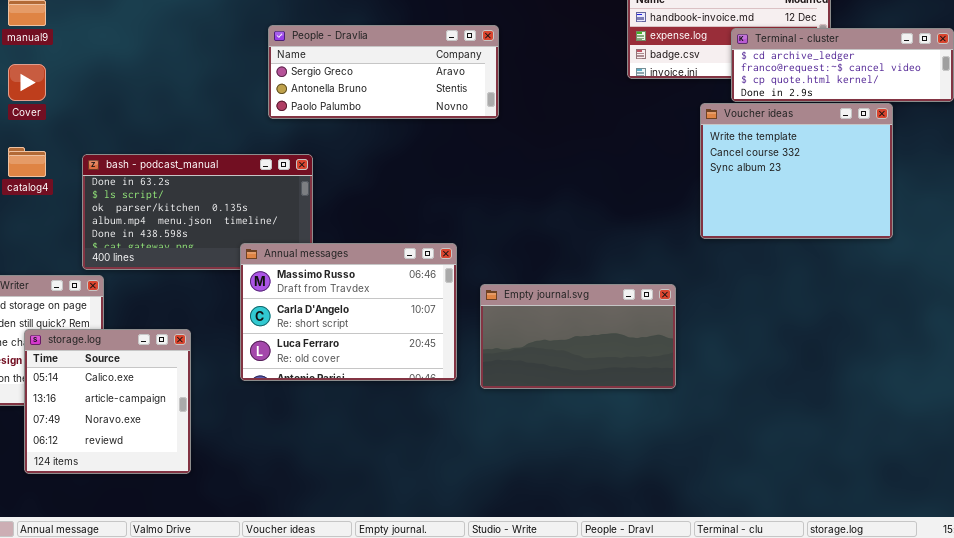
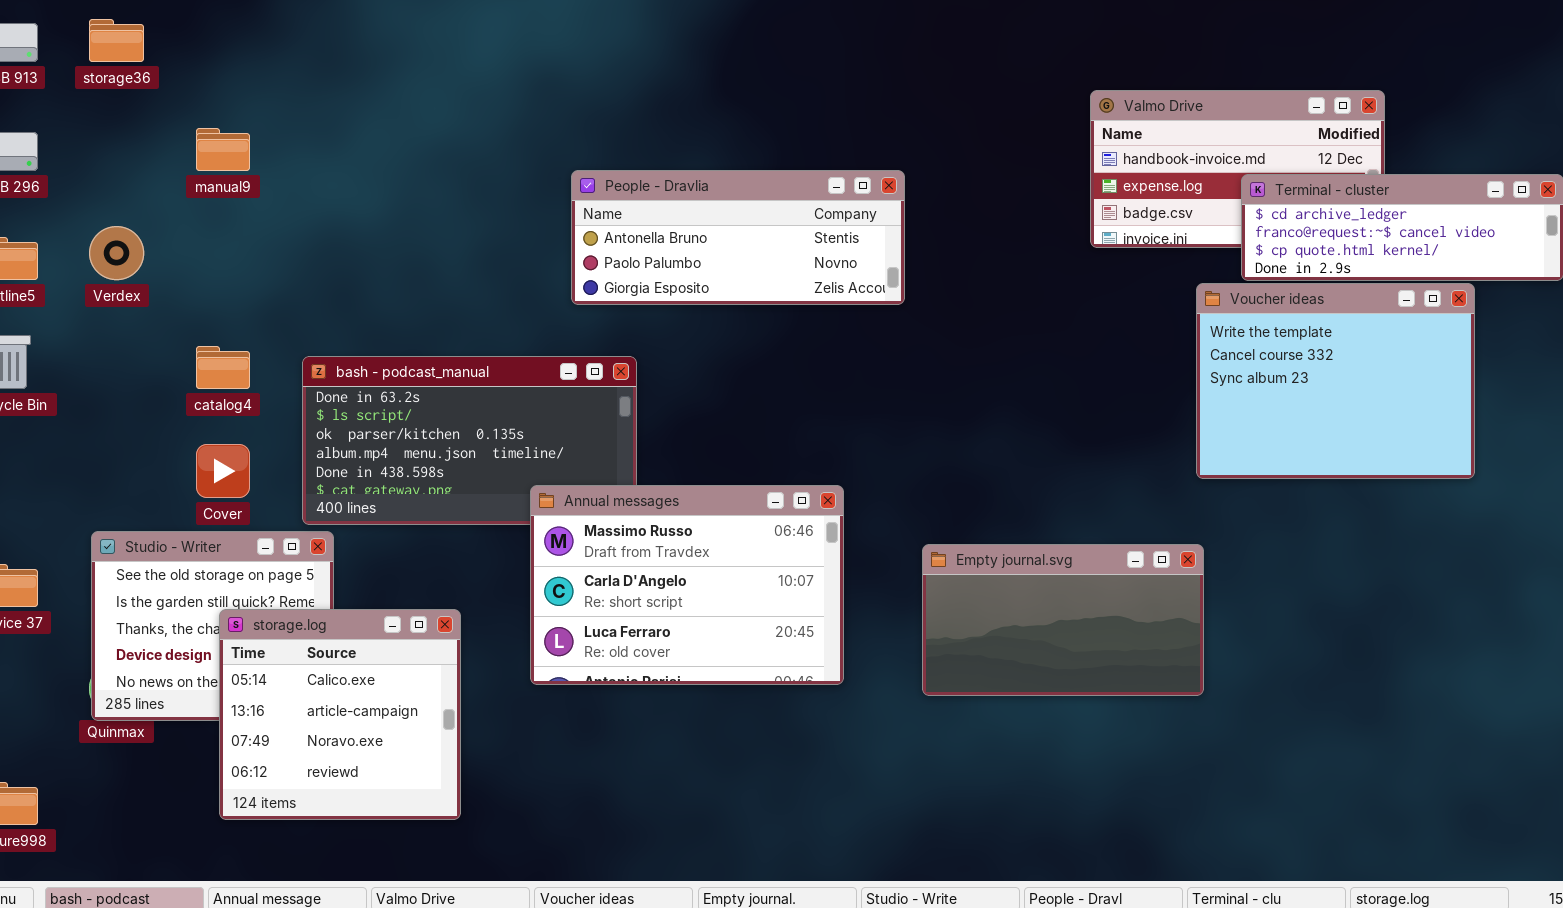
People - Dravlia: [268,25,499,119] -> [571,170,905,305], scrolled down 1 row
Cover: [8,64,46,101] -> [196,444,250,498], moved
Empty journal.svg: [480,284,676,389] -> [922,544,1204,696], moved

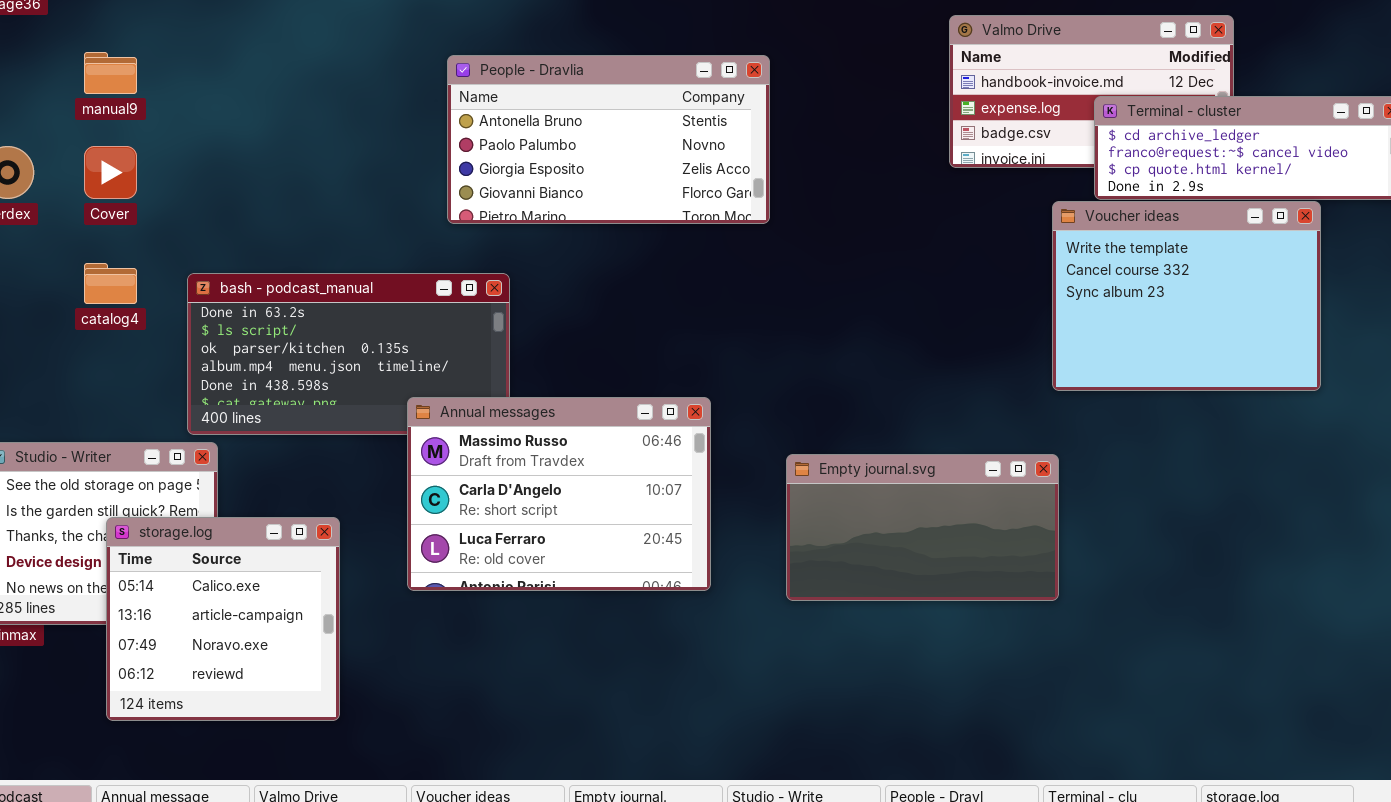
People - Dravlia: [571,170,905,305] -> [447,55,770,224], resized
Cover: [196,444,250,498] -> [84,146,137,199], moved

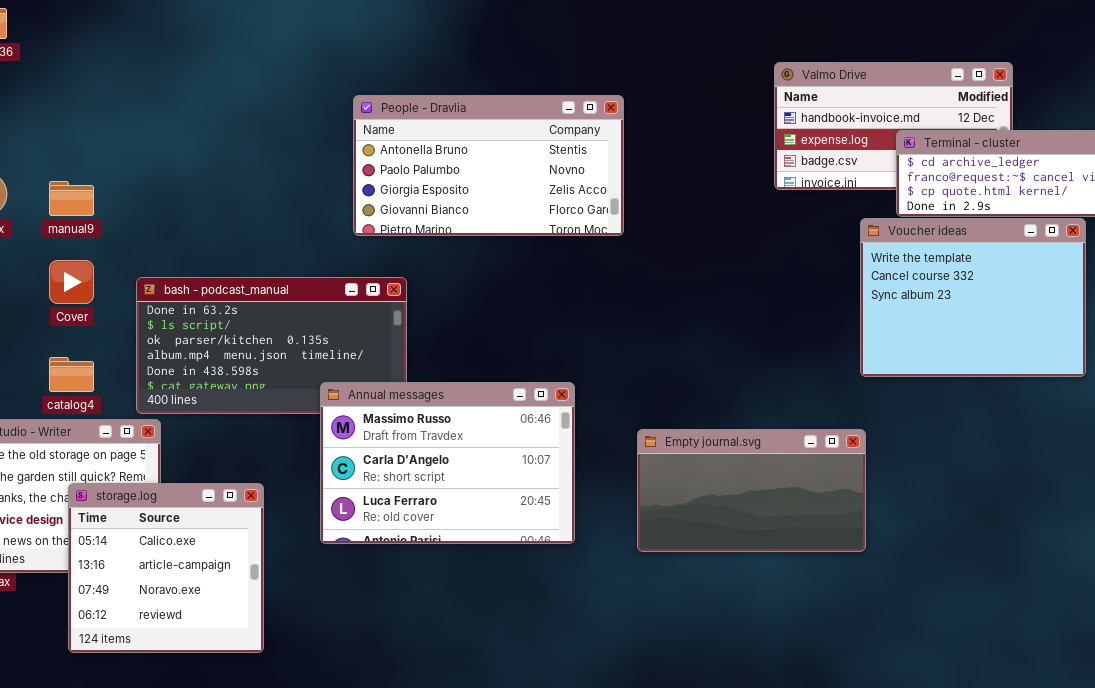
manual9: [84,52,137,94] -> [49,181,94,216], moved
Cover: [84,146,137,199] -> [49,260,94,304], moved
catalog4: [84,263,137,304] -> [49,357,94,392], moved

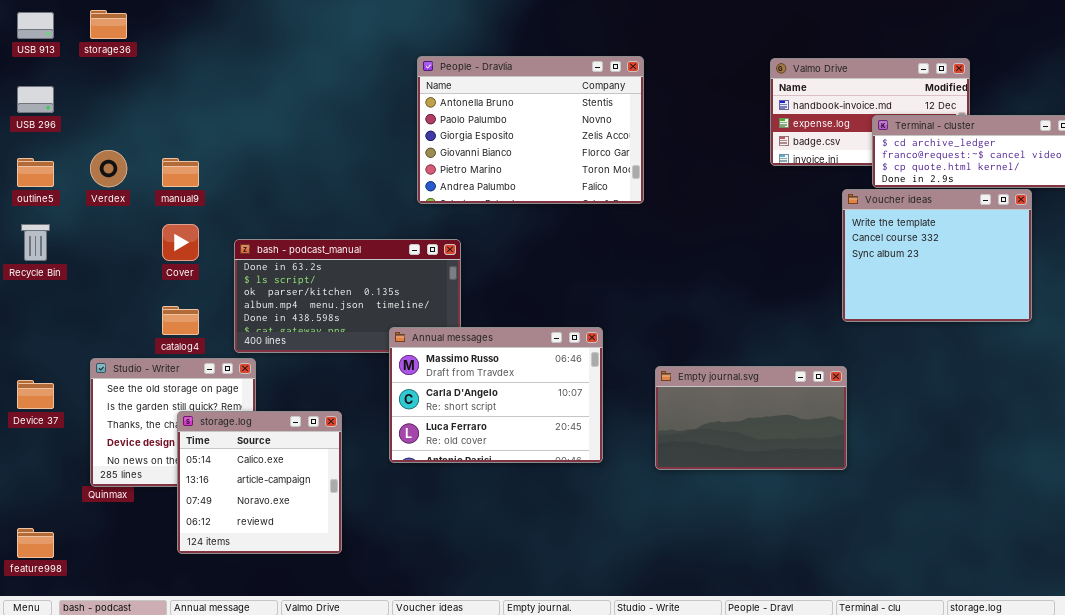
People - Dravlia: [353,95,624,236] -> [417,56,644,204], resized

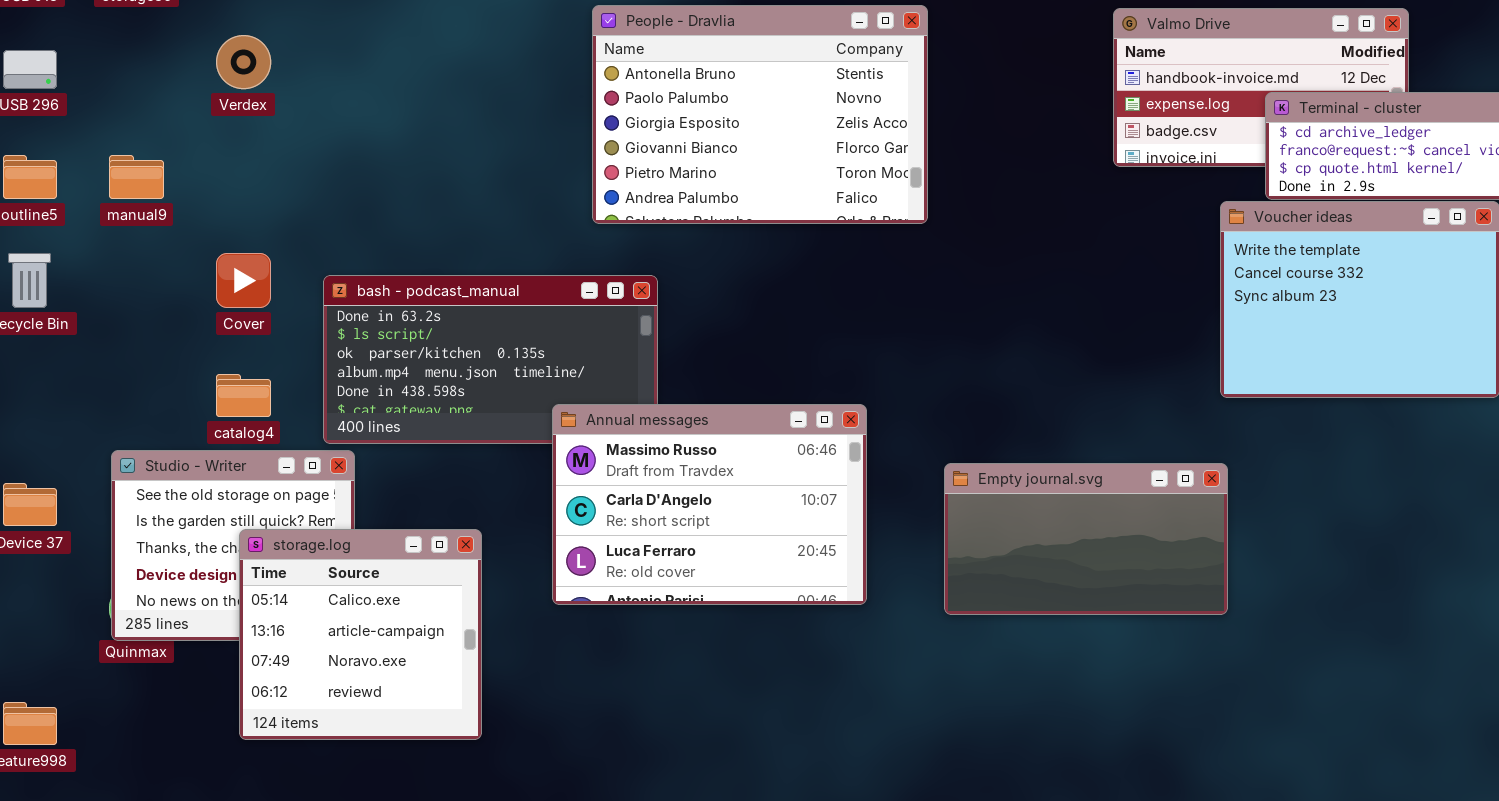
Verdex: [90,150,127,187] -> [216,35,271,89], moved
manual9: [162,158,199,187] -> [109,155,164,199], moved

